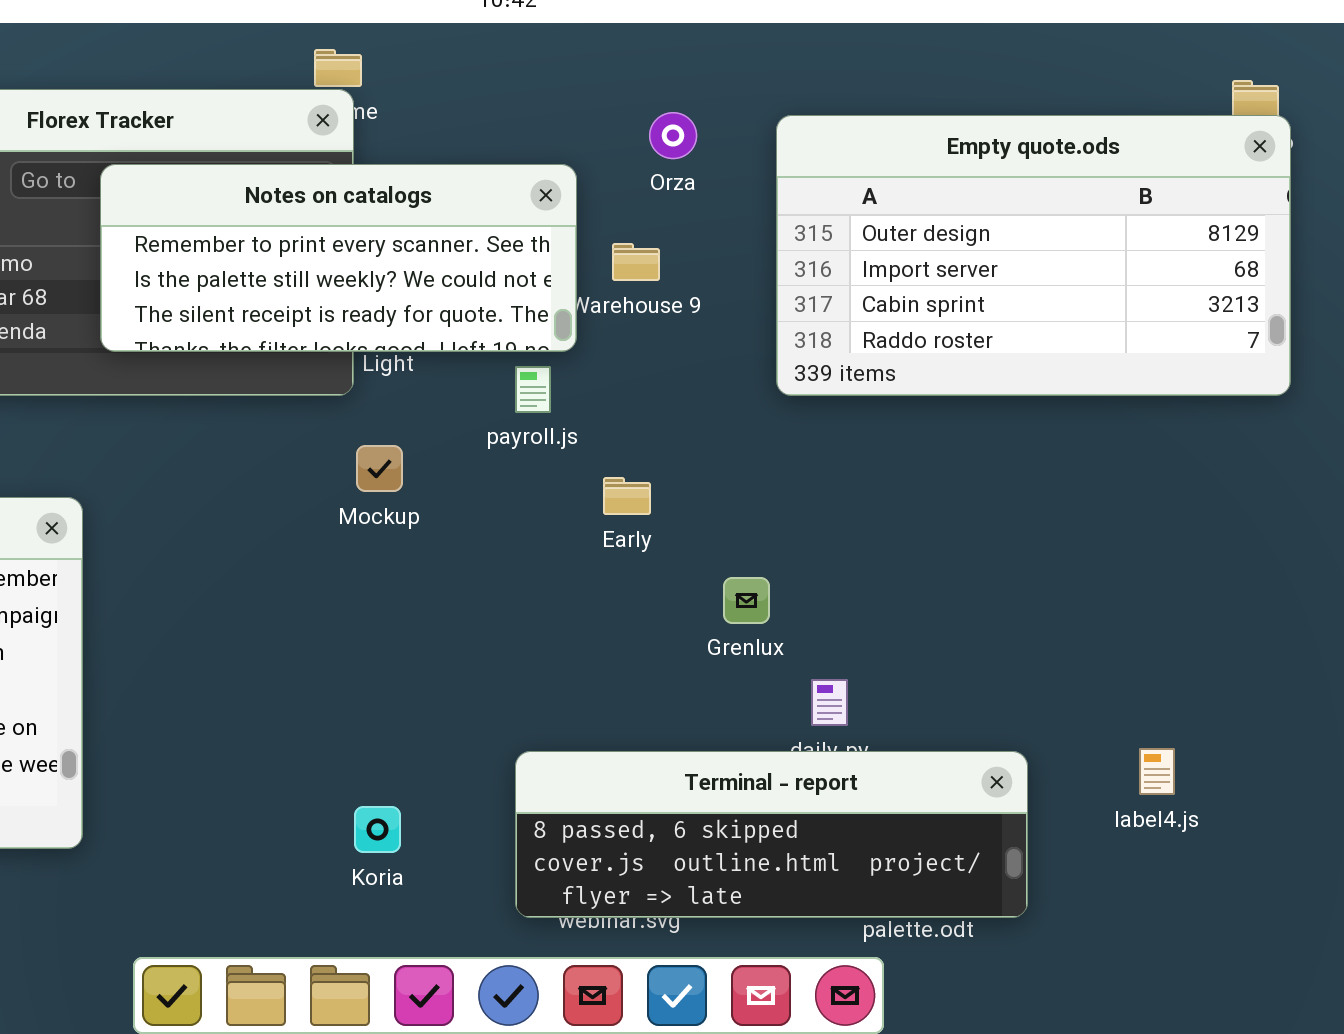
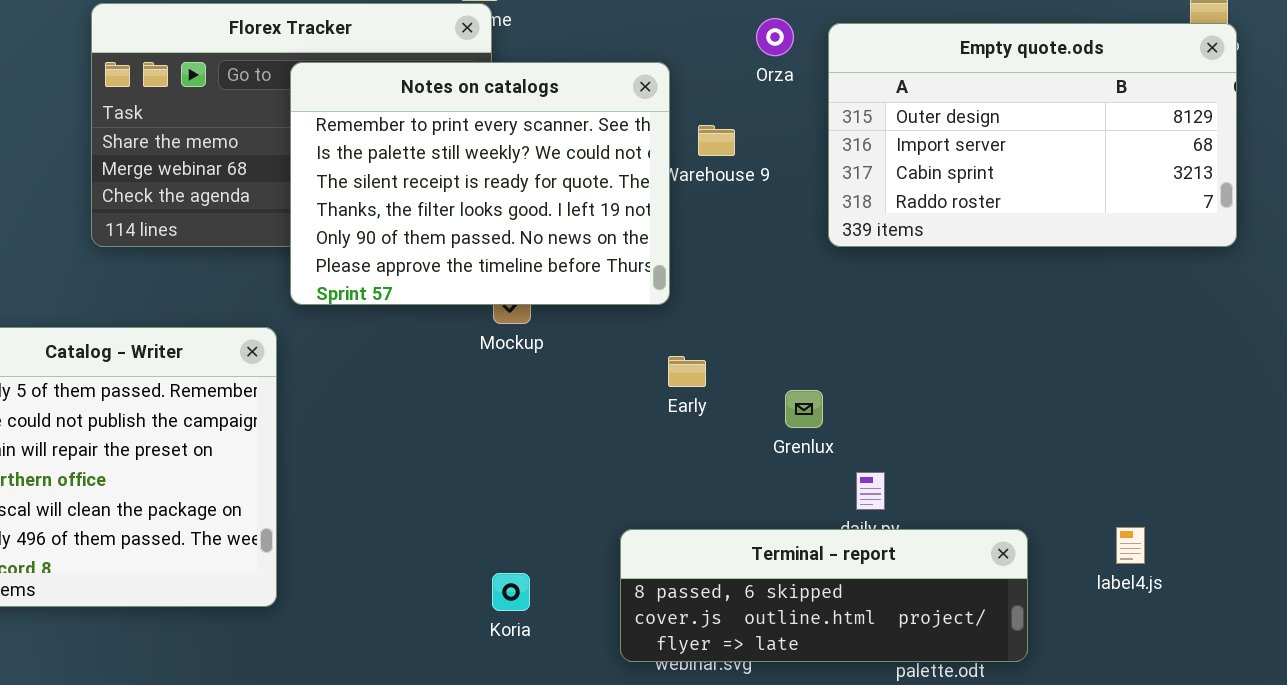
Orza: [649,112,697,159] -> [756,18,794,56], moved
Notes on catalogs: [100,164,577,352] -> [290,62,670,305], resized
Early: [603,477,651,515] -> [668,356,706,387], moved

